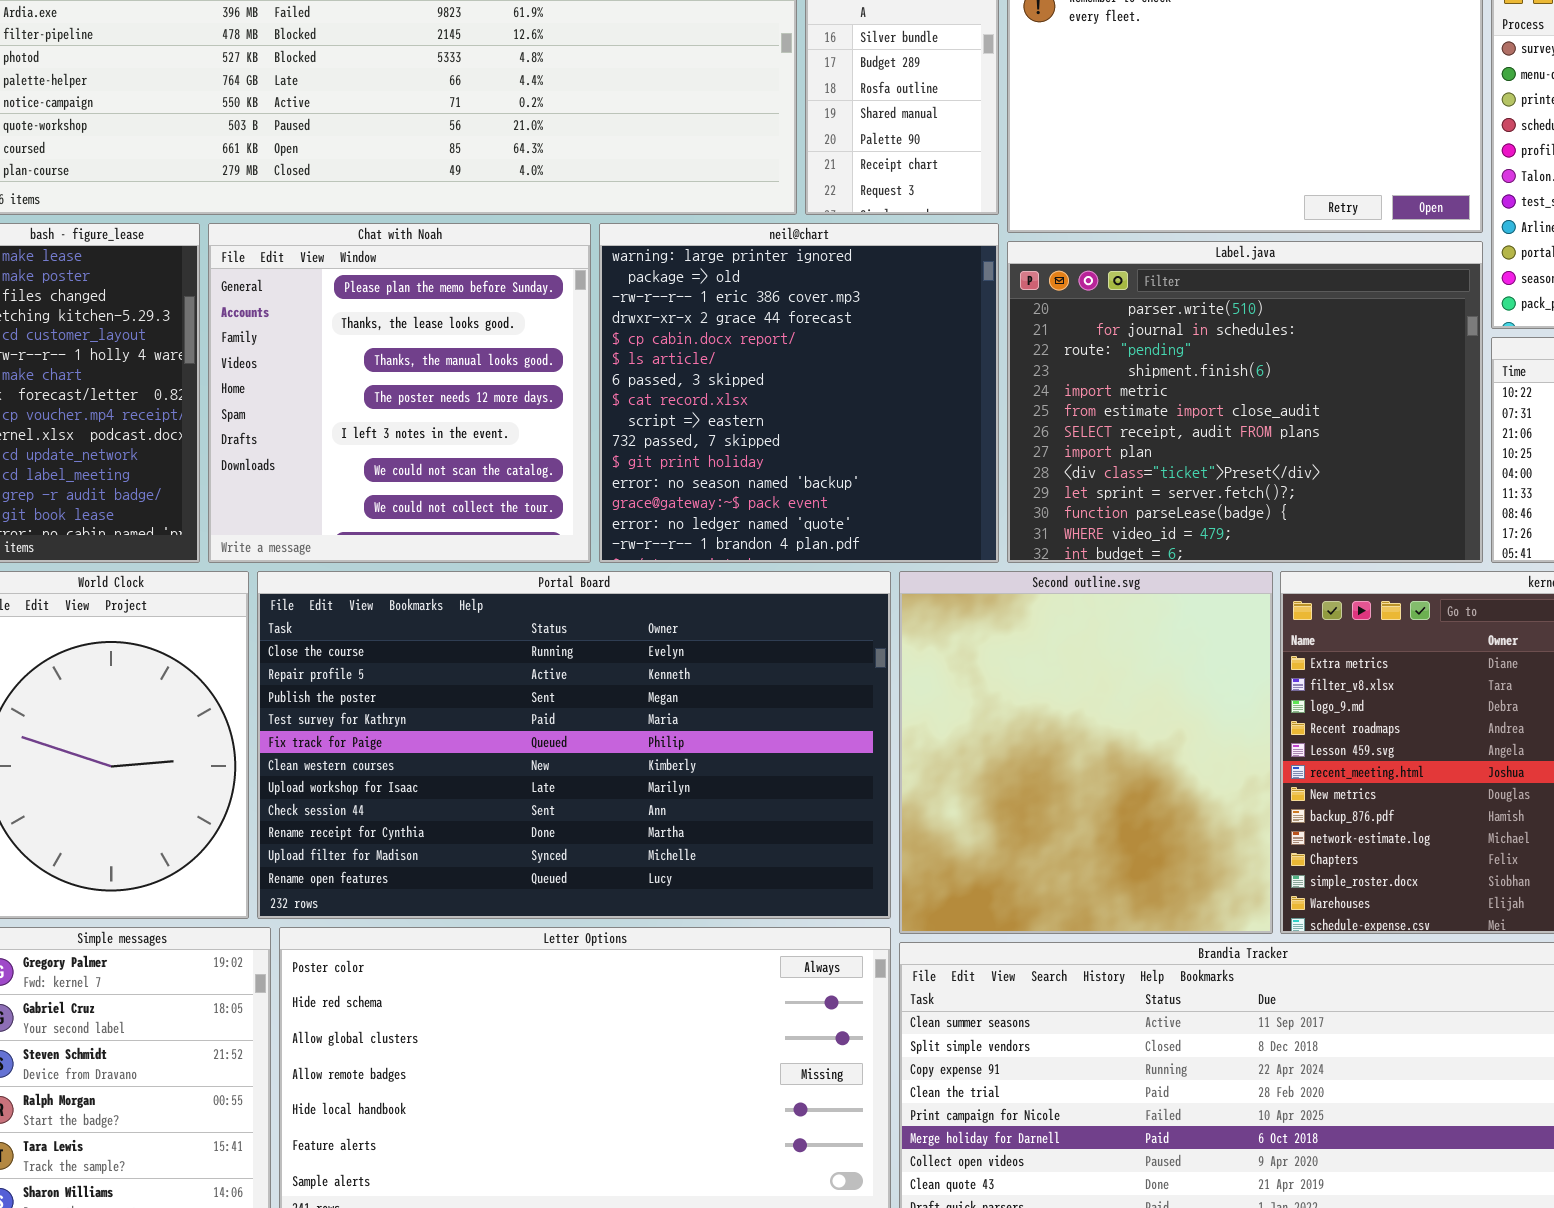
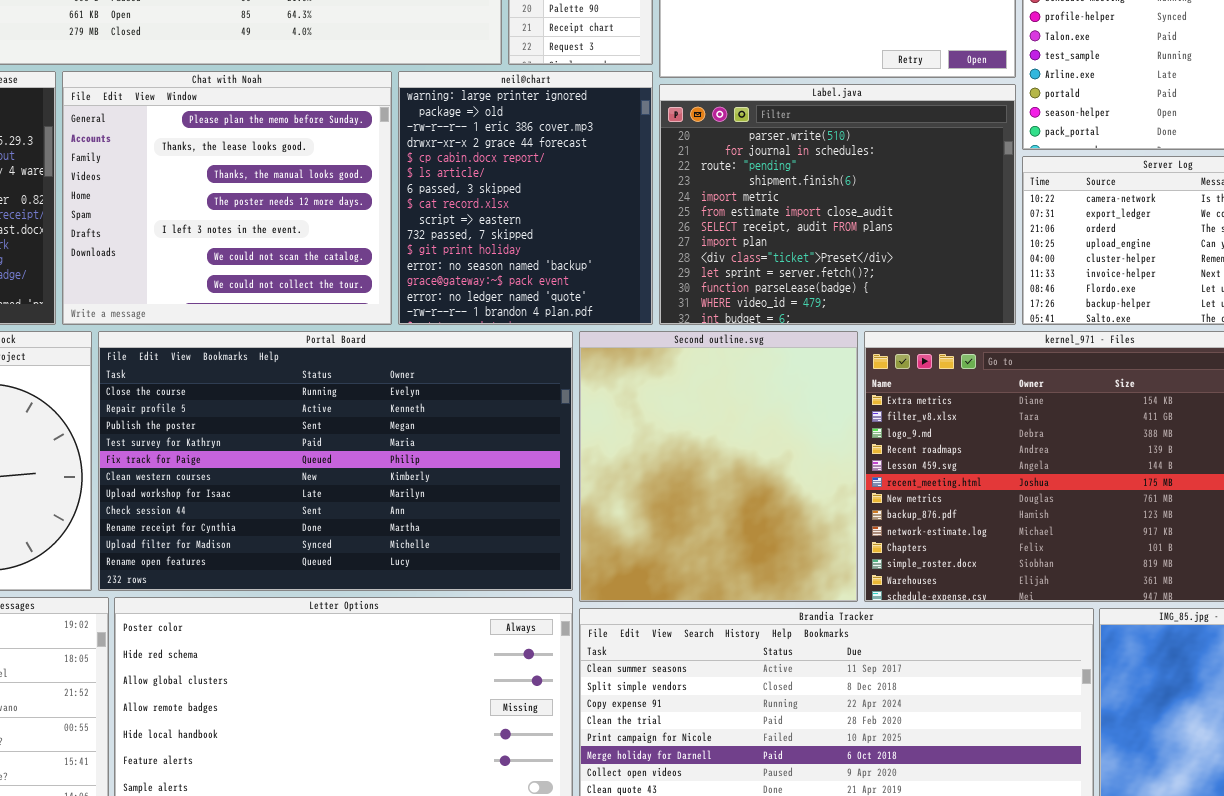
Chat with Noah: [208,223,591,563] -> [62,71,392,325], resized
neil@chart: [599,223,999,563] -> [398,71,653,325], resized

